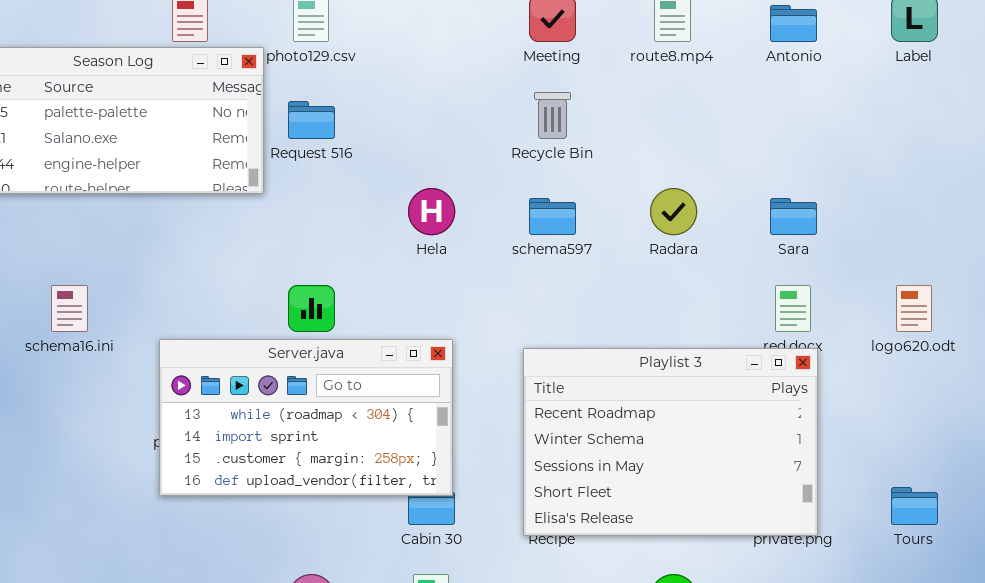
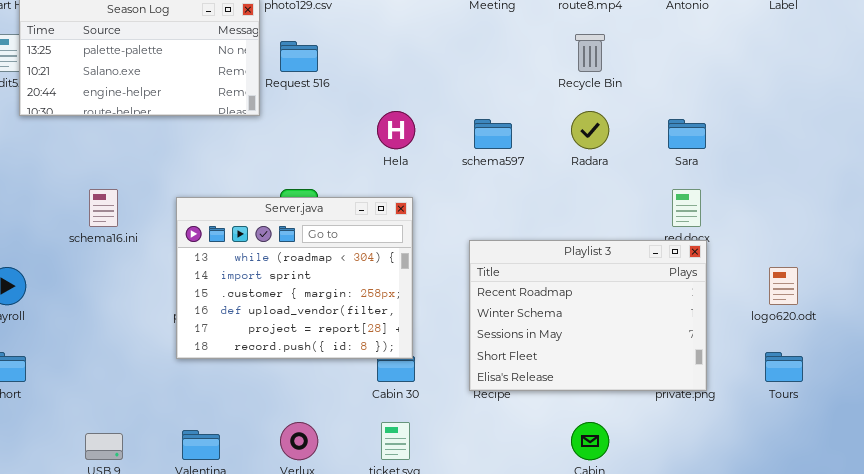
Recycle Bin: [534,92,571,139] -> [575,34,605,72], moved
logo620.odt: [896,285,932,332] -> [769,267,798,305], moved
Server.java: [159,339,453,496] -> [176,197,413,359], resized

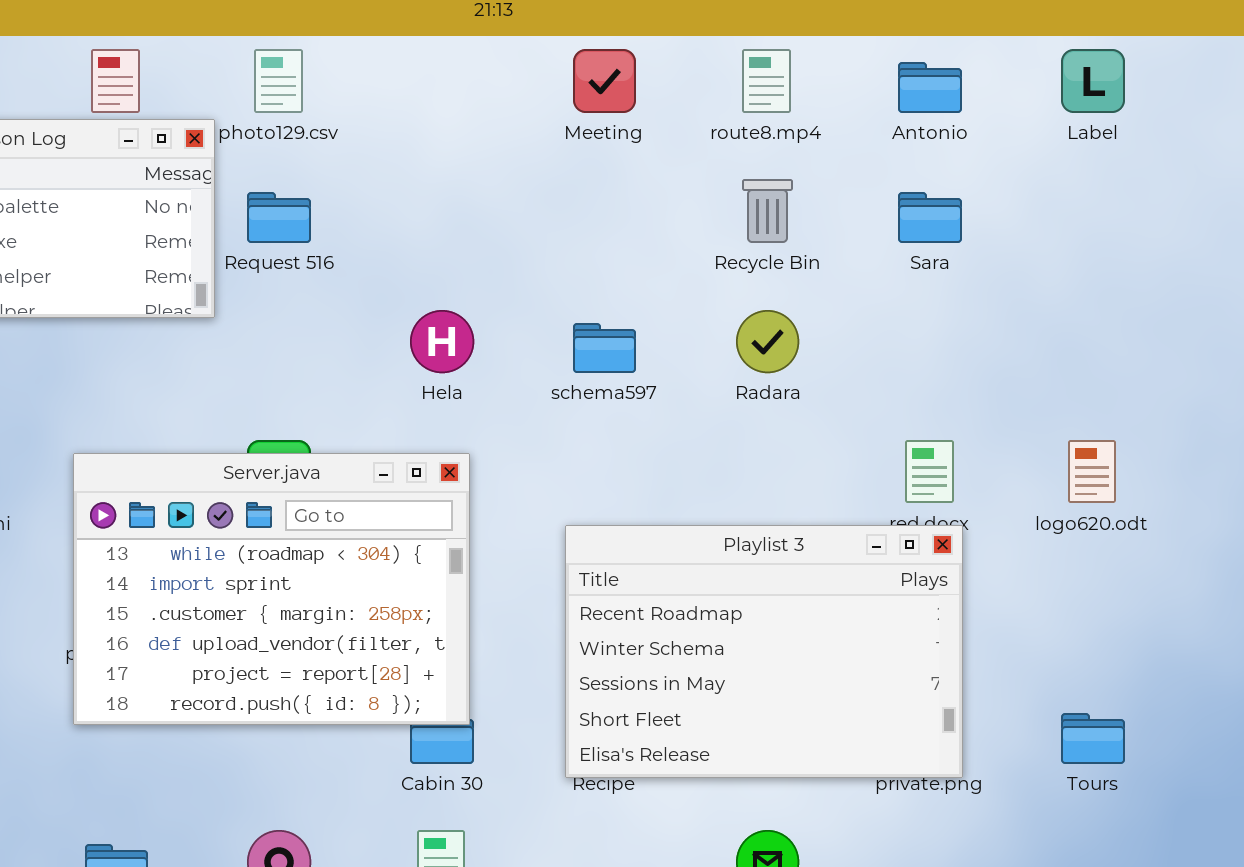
Sara: [668,119,706,149] -> [898,192,962,243], moved
logo620.odt: [769,267,798,305] -> [1068,440,1116,503], moved

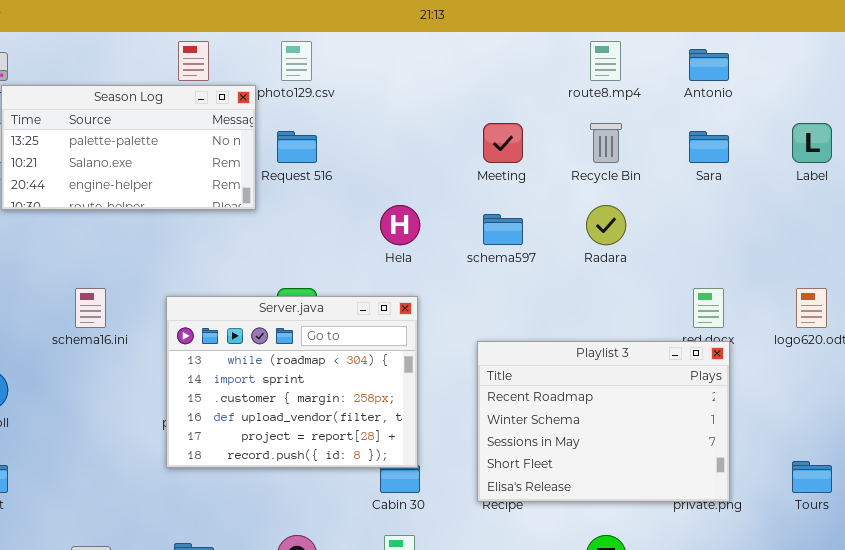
Meeting: [573,49,636,113] -> [483,123,523,163], moved
Label: [1061,49,1125,113] -> [792,123,832,163], moved

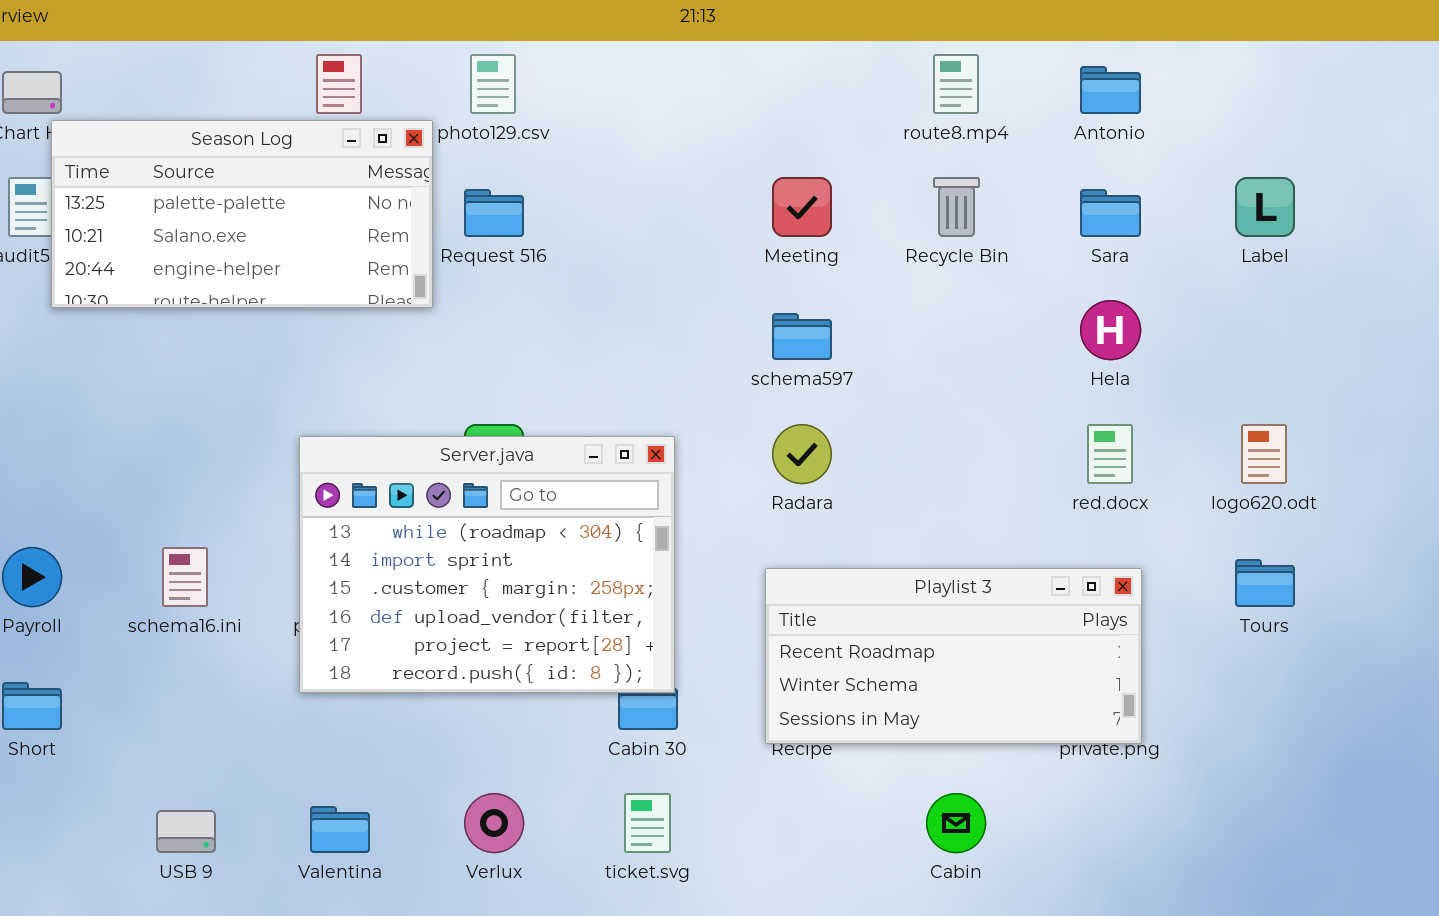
Hela: [380,205,420,245] -> [1080,300,1141,360], moved
Radara: [586,205,626,245] -> [772,424,832,484], moved
schema16.ini: [75,288,106,328] -> [162,547,208,607], moved
Playlist 3: [477,341,730,502] -> [765,568,1142,744], resized
Tours: [792,461,832,493] -> [1235,559,1295,607], moved

